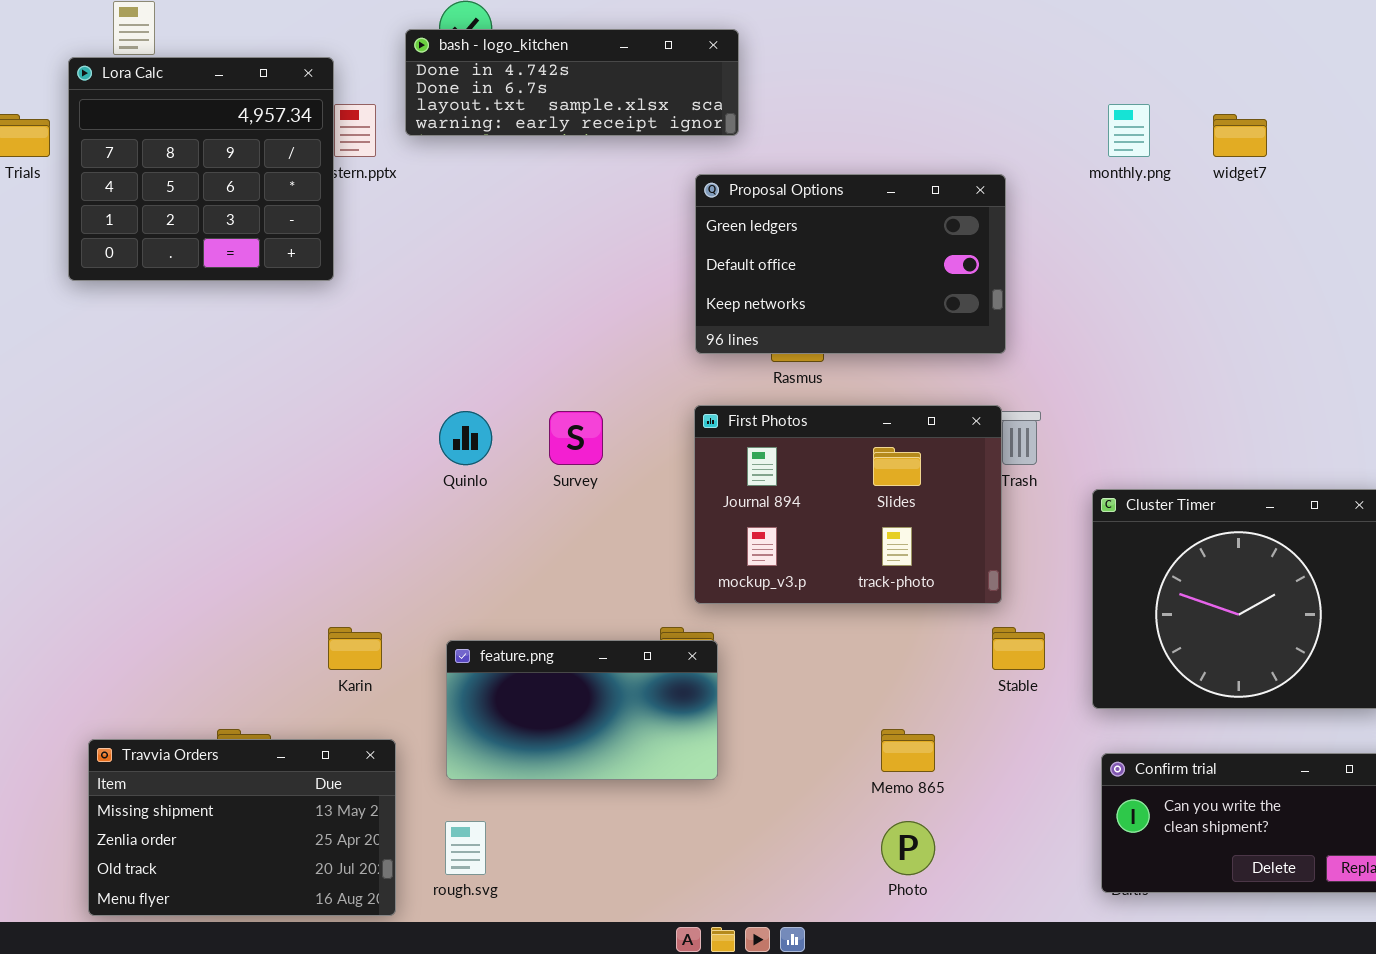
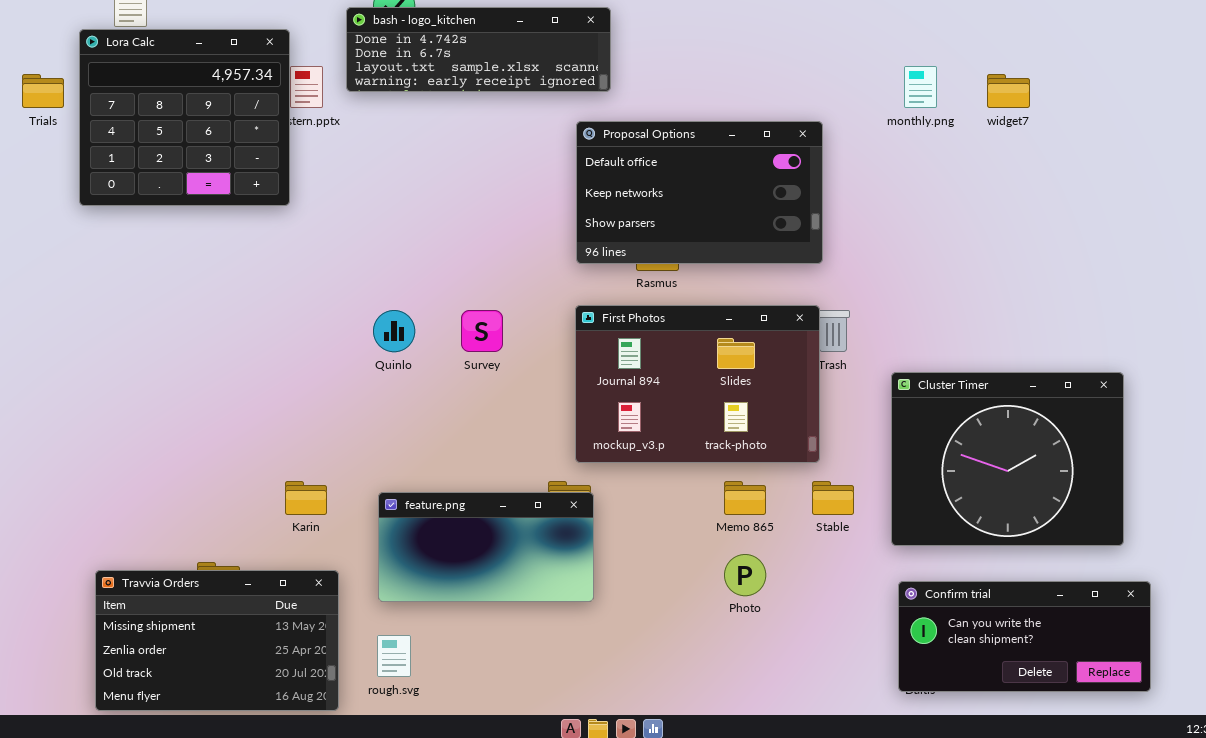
Proposal Options: [695,174,1006,354] -> [576,121,823,264], scrolled down 1 row
Memo 865: [881,729,935,772] -> [724,481,766,515], moved
Photo: [881,821,935,875] -> [724,554,766,596], moved

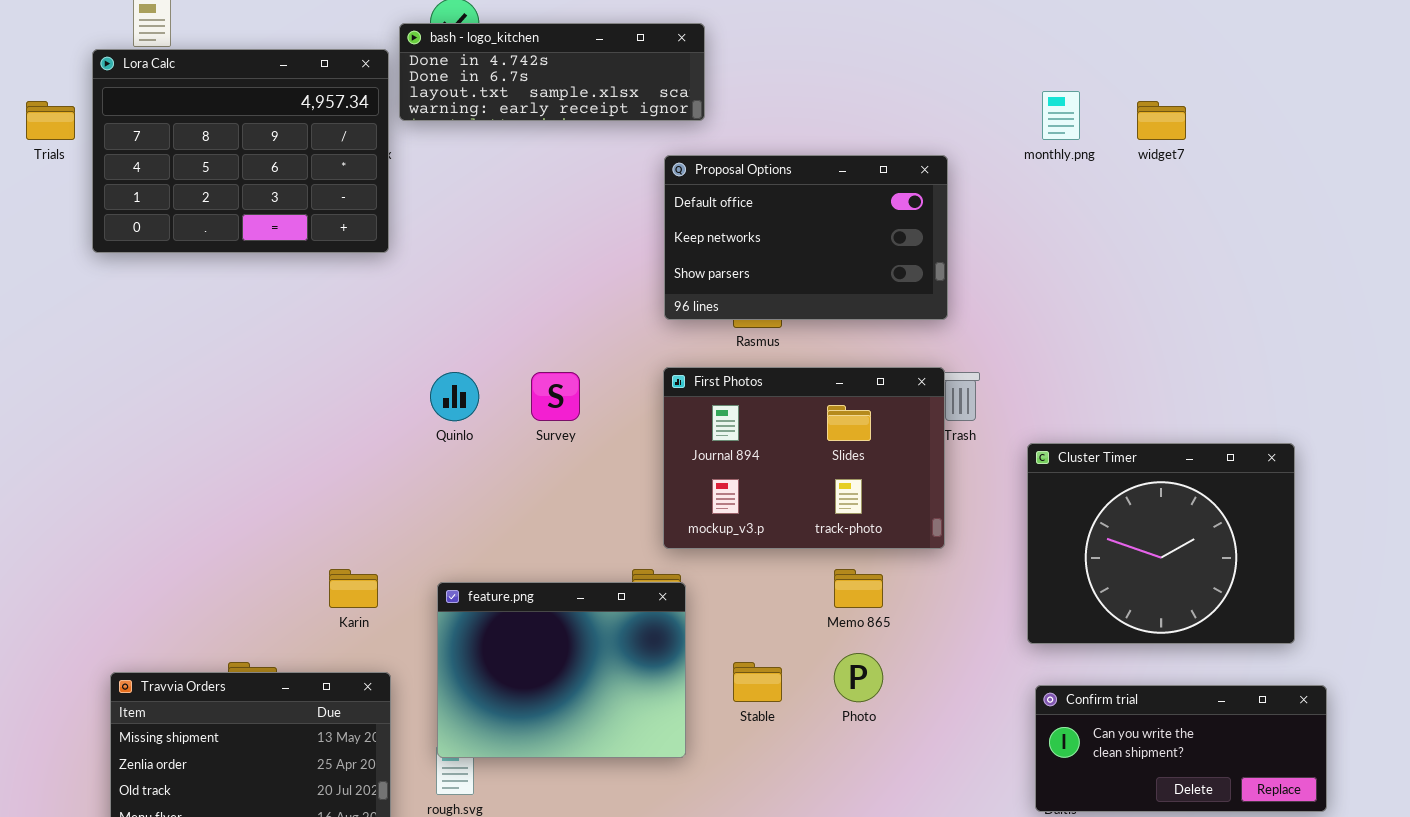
Lora Calc: [79,29,290,206] -> [92,49,389,253], resized
Stable: [812,481,854,515] -> [733,662,782,702], moved
feature.png: [378,492,594,602] -> [437,582,686,758], resized

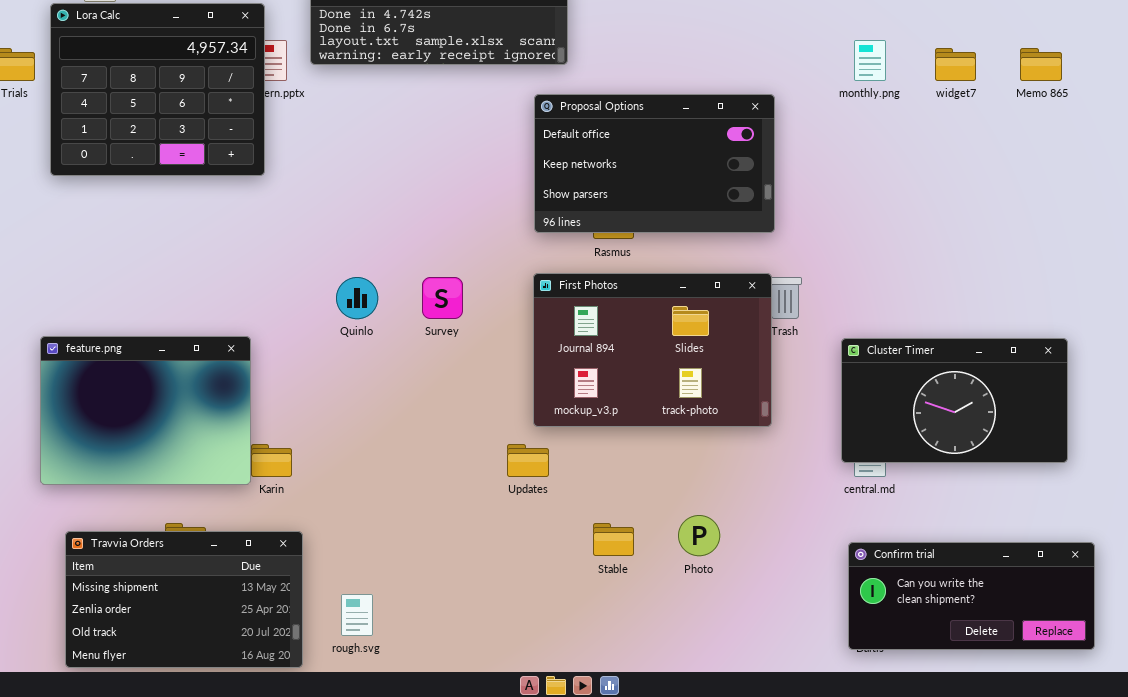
Lora Calc: [92,49,389,253] -> [50,3,265,176], resized
Cluster Timer: [1027,443,1295,644] -> [841,338,1068,463], resized
Memo 865: [834,569,883,608] -> [1020,48,1062,81], moved
feature.png: [437,582,686,758] -> [40,336,251,485], moved

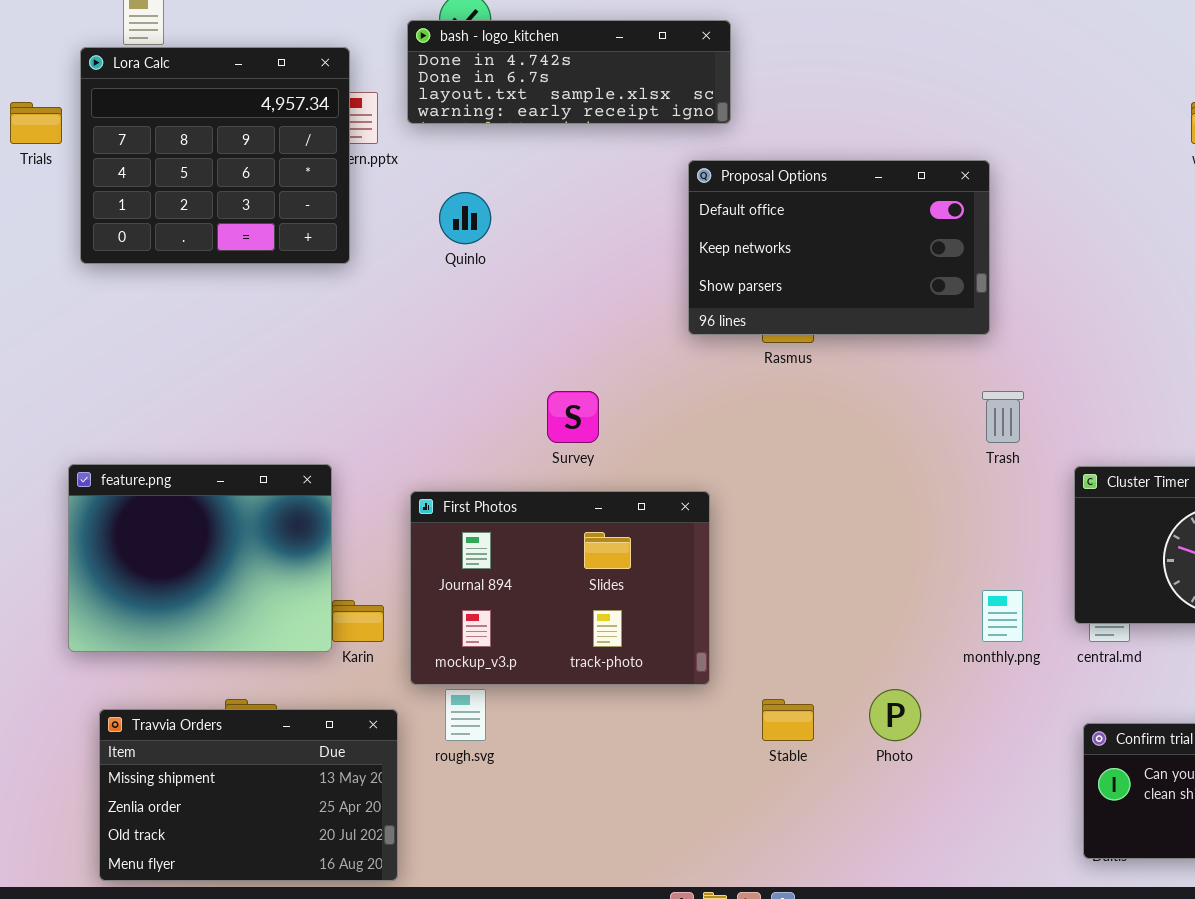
monthly.png: [854,40,886,81] -> [982,590,1023,642], moved
First Photos: [533,273,772,427] -> [410,491,710,685], moved
Quinlo: [336,277,378,319] -> [439,192,491,244], moved
rough.svg: [341,594,373,636] -> [445,689,486,741], moved

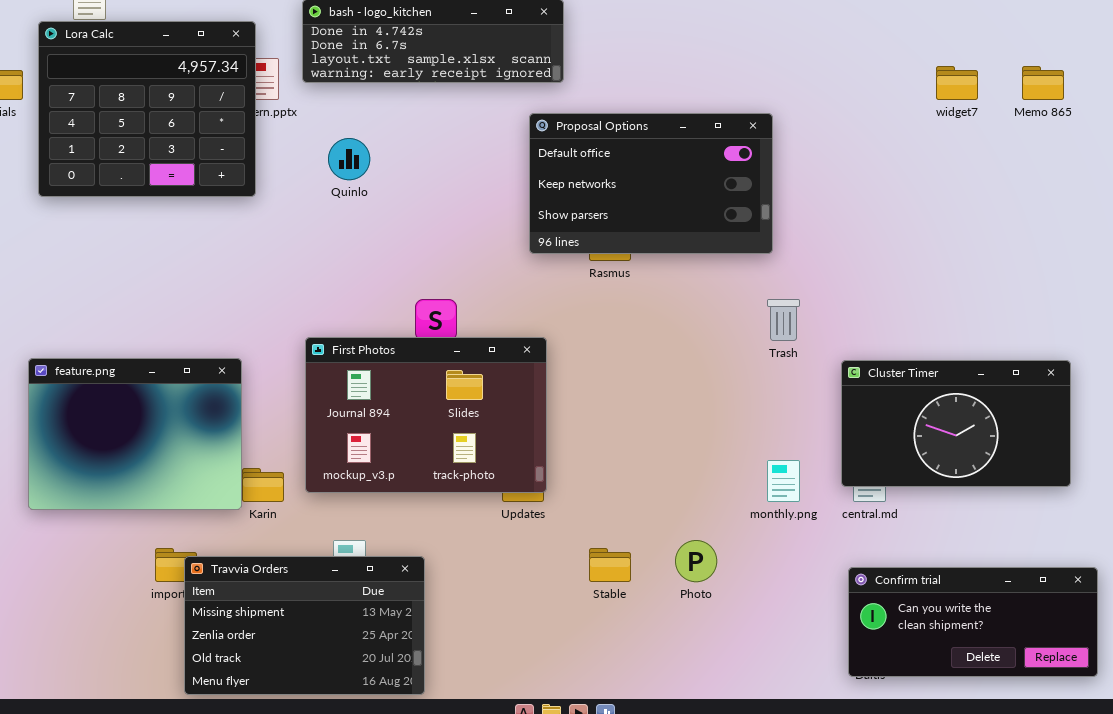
First Photos: [410,491,710,685] -> [305,337,547,493], moved
Travvia Orders: [99,709,398,881] -> [184,556,425,695], moved

